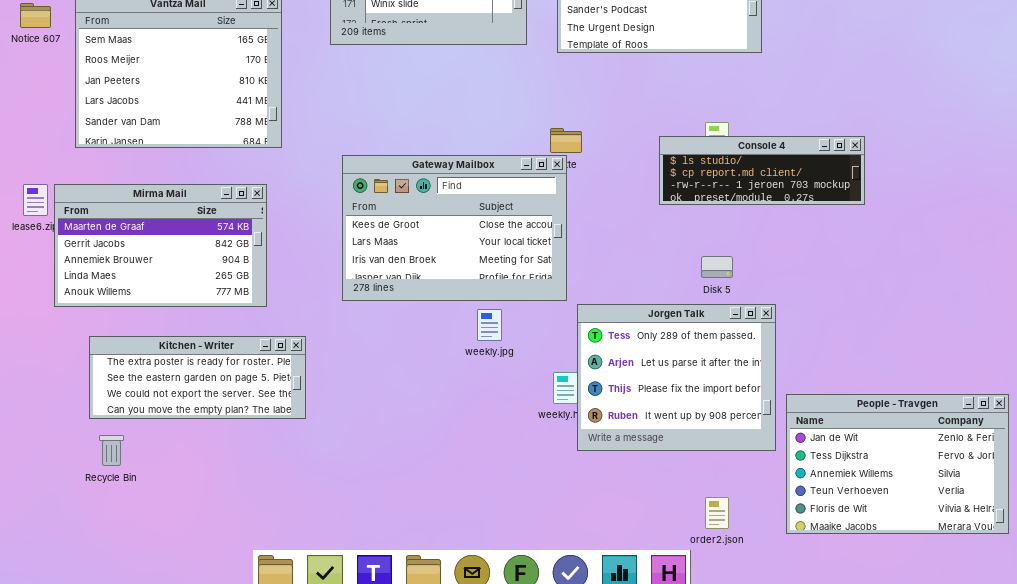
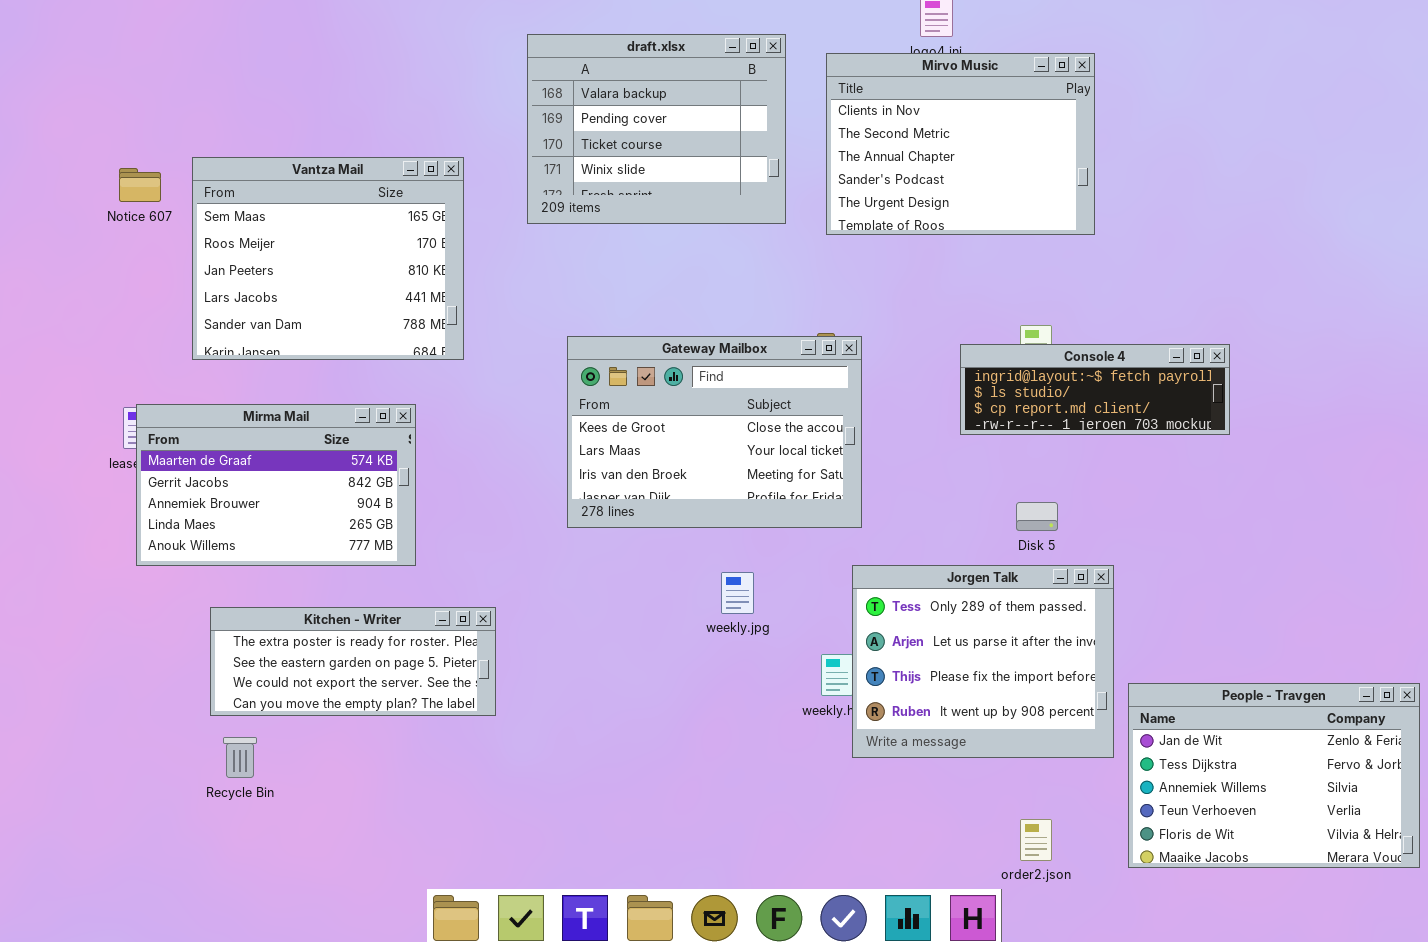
Console 4: [659,136,865,205] -> [960,344,1230,435], scrolled up 1 row
Gateway Mailbox: [342,155,567,301] -> [567,336,862,528], moved
Mirma Mail: [54,184,267,307] -> [136,404,416,566], moved

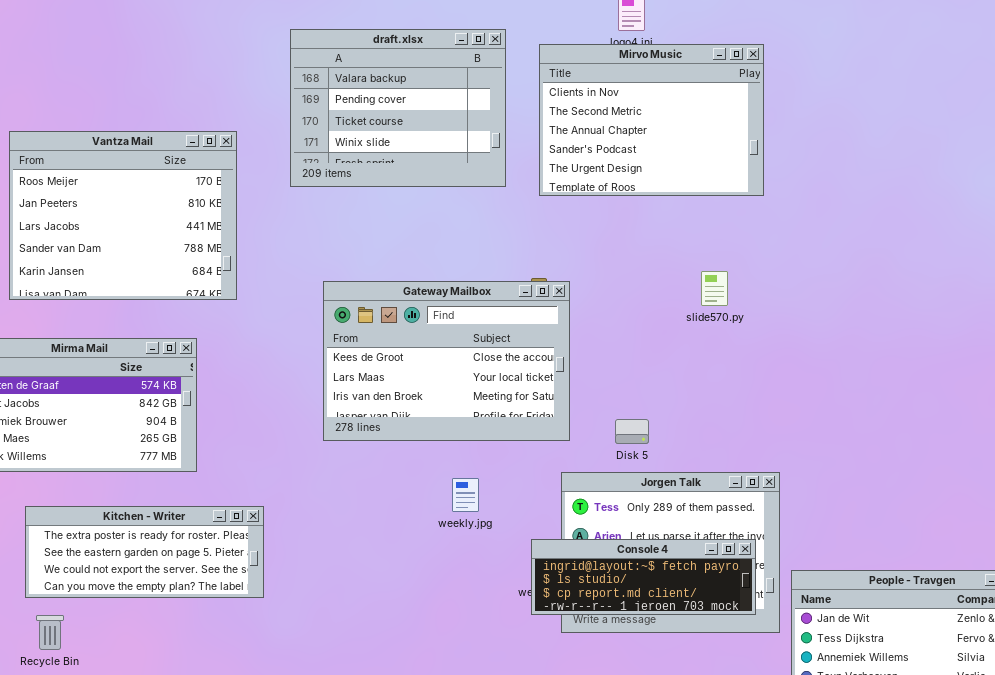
Vantza Mail: [192,157,464,360] -> [9,131,237,300], scrolled down 1 row
Console 4: [960,344,1230,435] -> [531,539,756,615], moved
Disk 5: [1016,502,1058,531] -> [615,419,649,444], moved

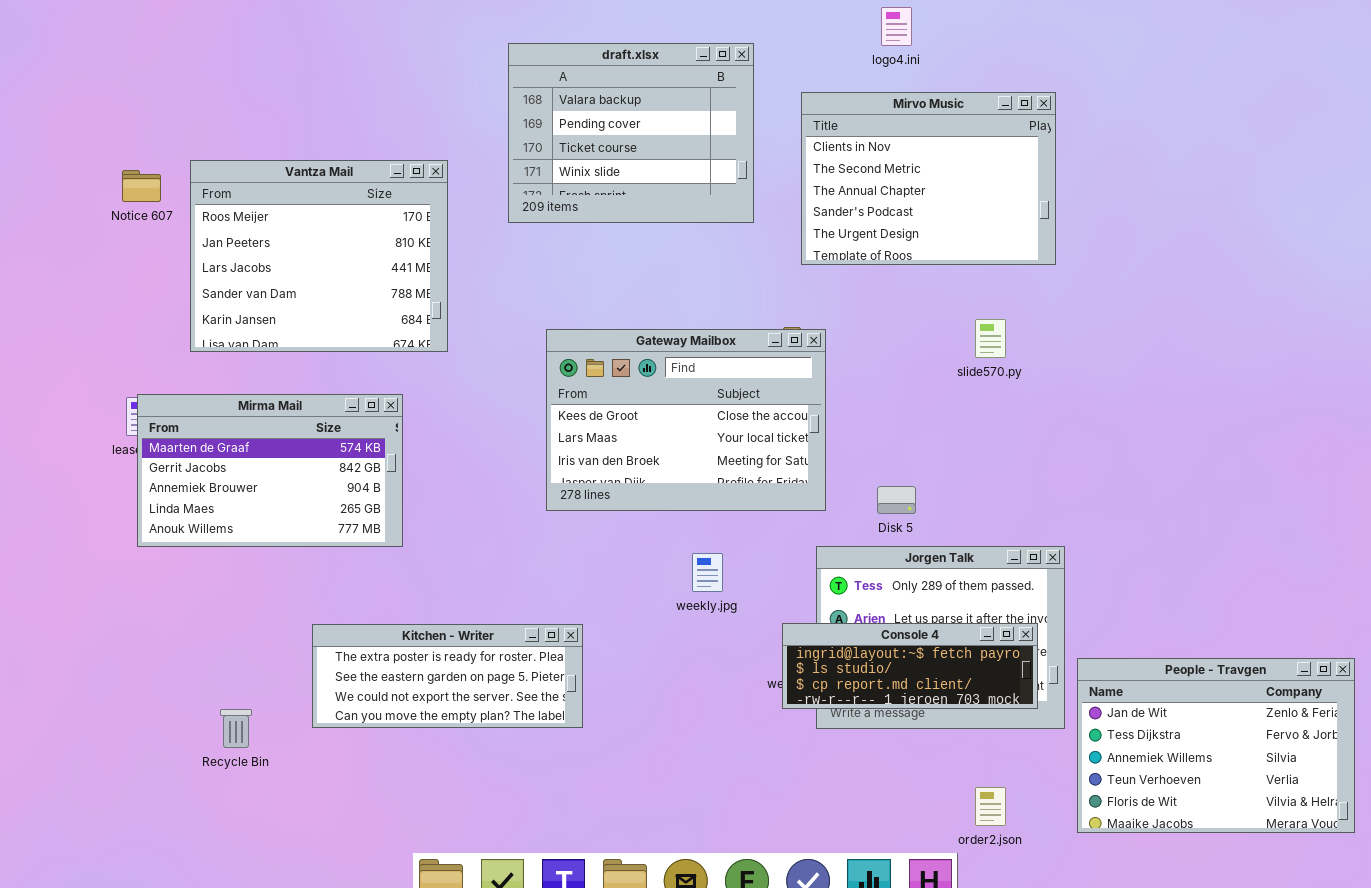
Mirvo Music: [539,44,764,196] -> [801,92,1056,265], moved
Kitchen - Writer: [25,506,264,598] -> [312,624,583,728], moved

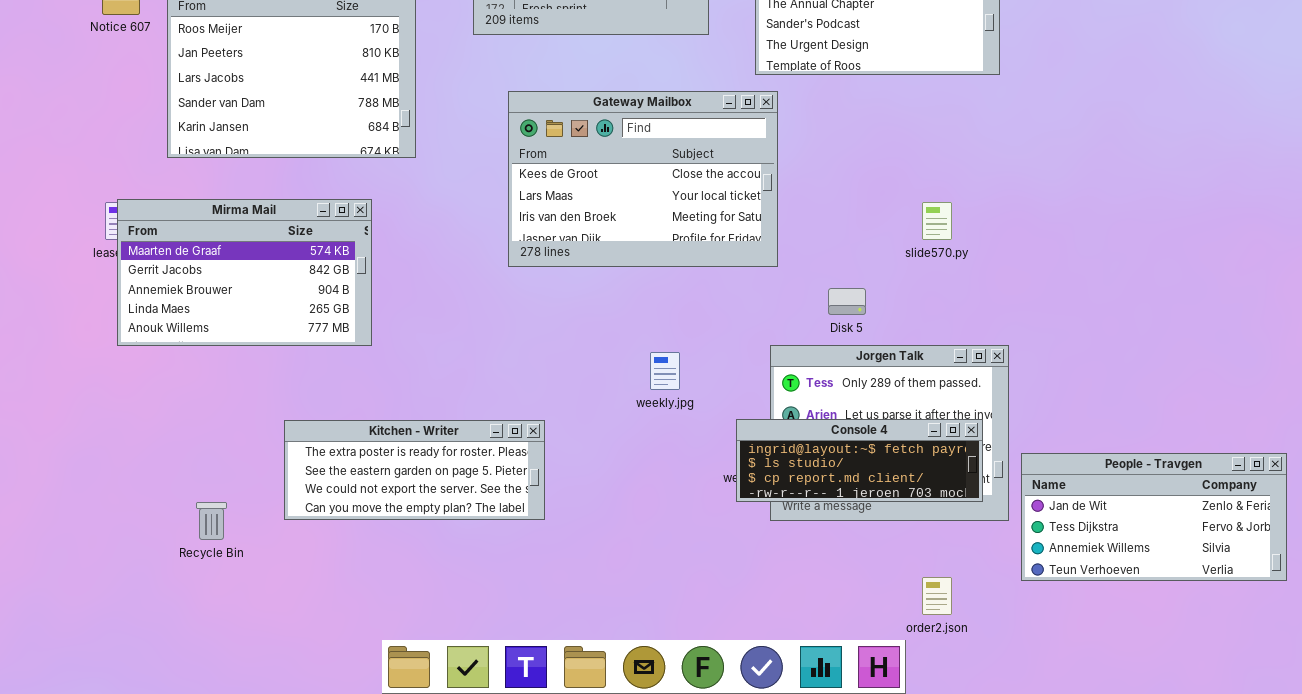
slide570.py: [975,319,1006,358] -> [922,202,952,240], moved
Gateway Mailbox: [546,329,826,511] -> [508,91,778,267], moved
People - Travgen: [1077,658,1355,833] -> [1021,453,1287,581], resized

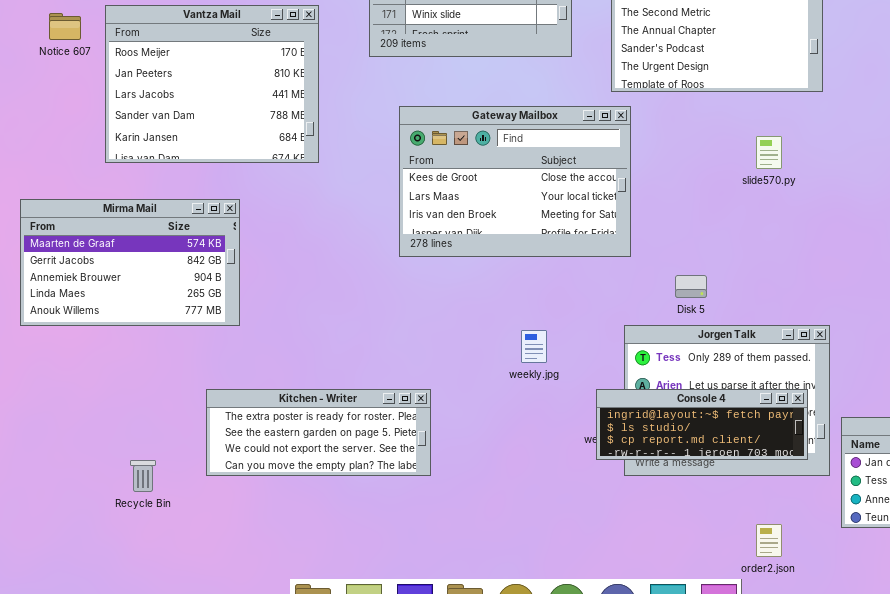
Mirma Mail: [117,199,372,346] -> [20,199,240,326], moved
slide570.py: [922,202,952,240] -> [756,136,782,169], moved

